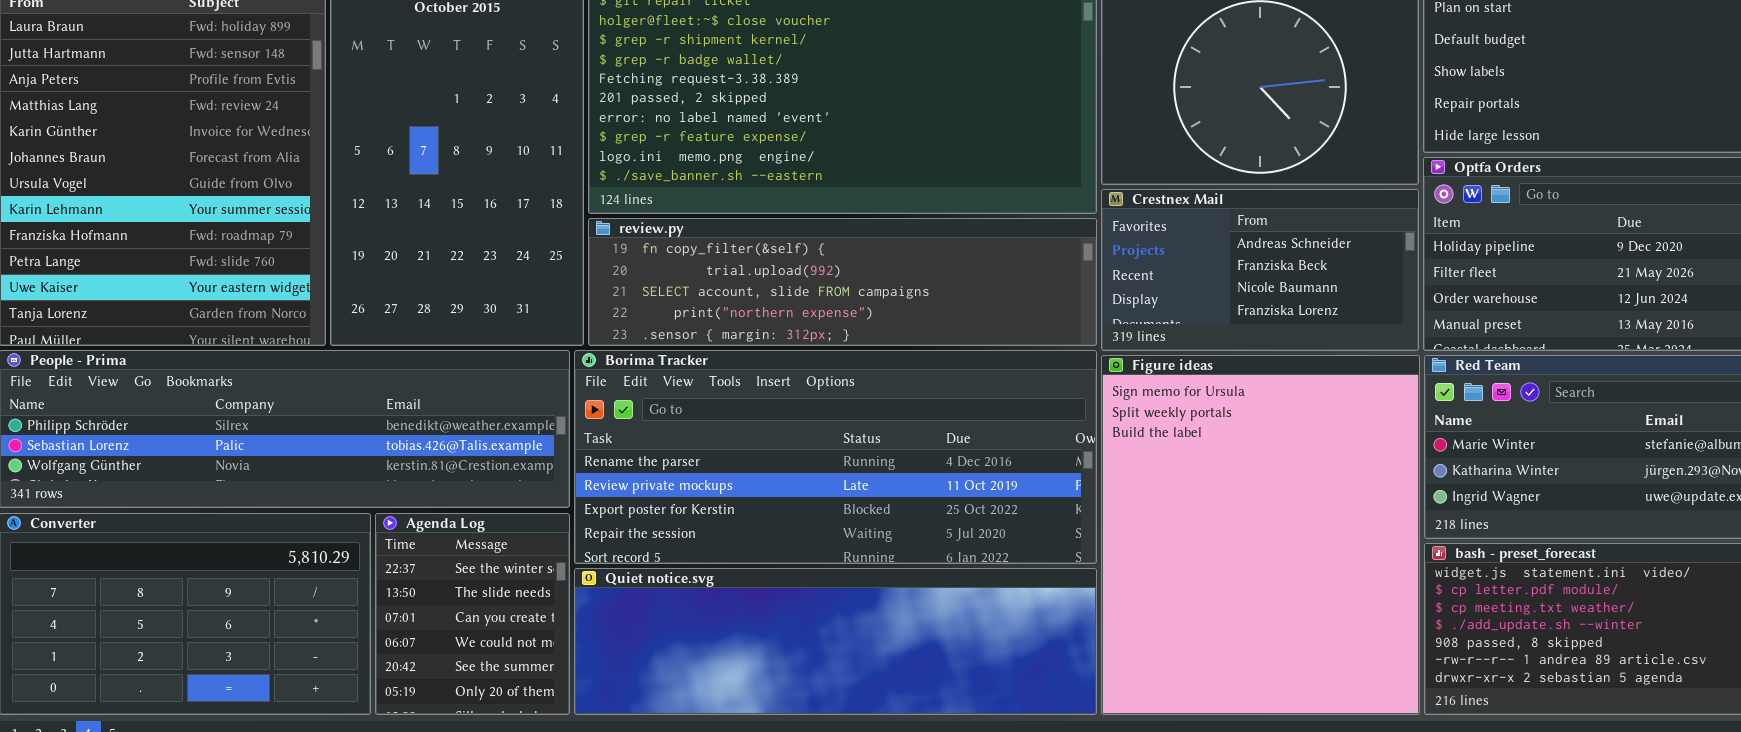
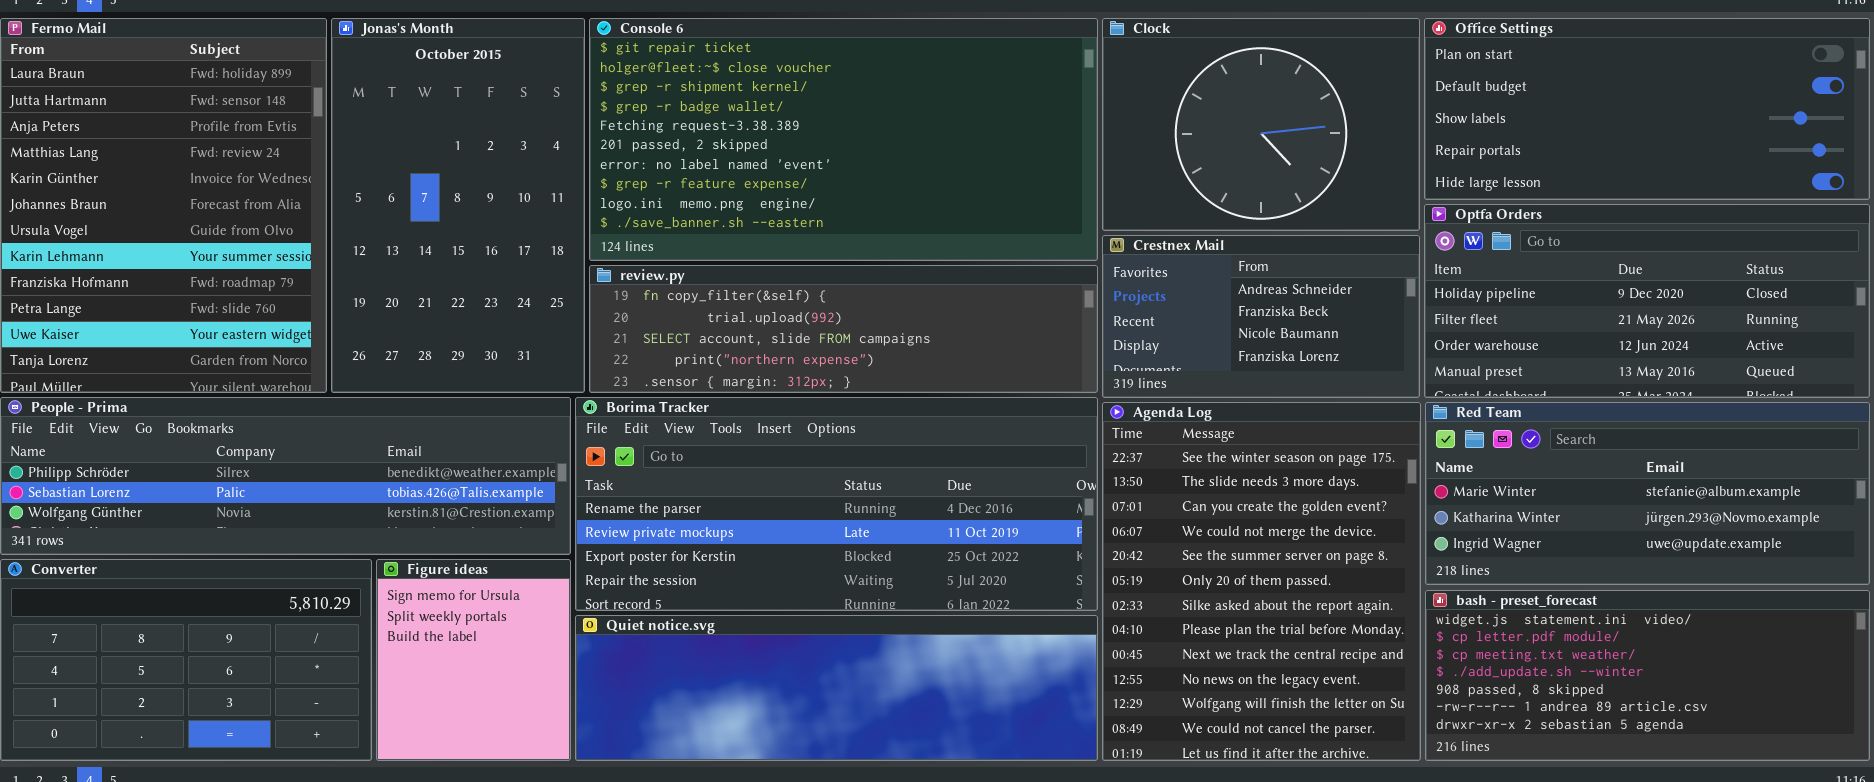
Figure ideas: [1101,355,1420,715] -> [376,559,571,761], moved, resized
Agenda Log: [375,513,570,715] -> [1102,402,1421,761], moved, resized

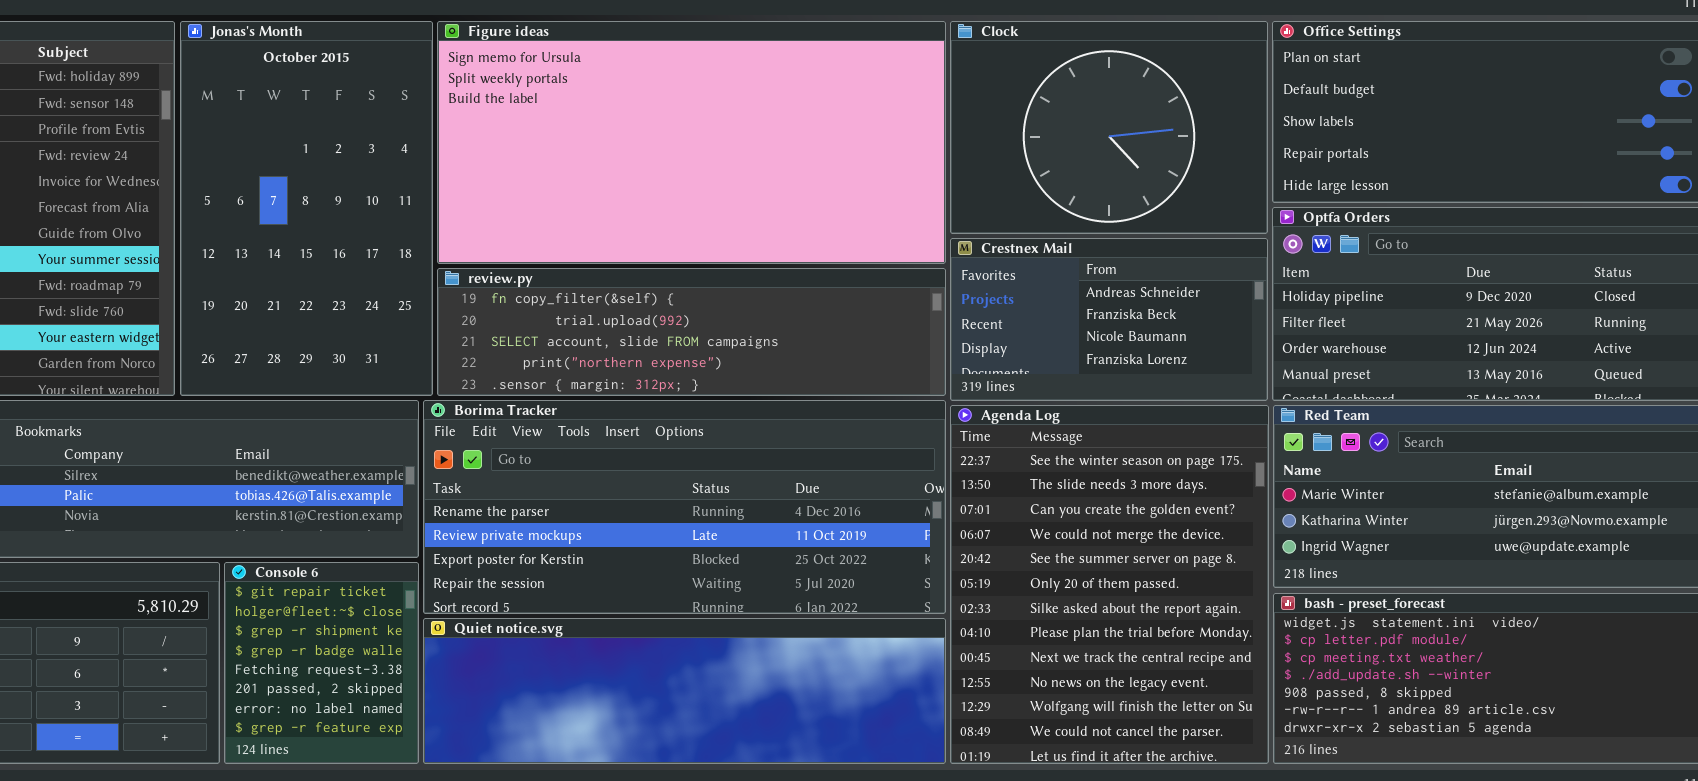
Console 6: [589,18,1098,261] -> [224,562,419,764], moved, resized
Figure ideas: [376,559,571,761] -> [437,21,946,264], moved, resized

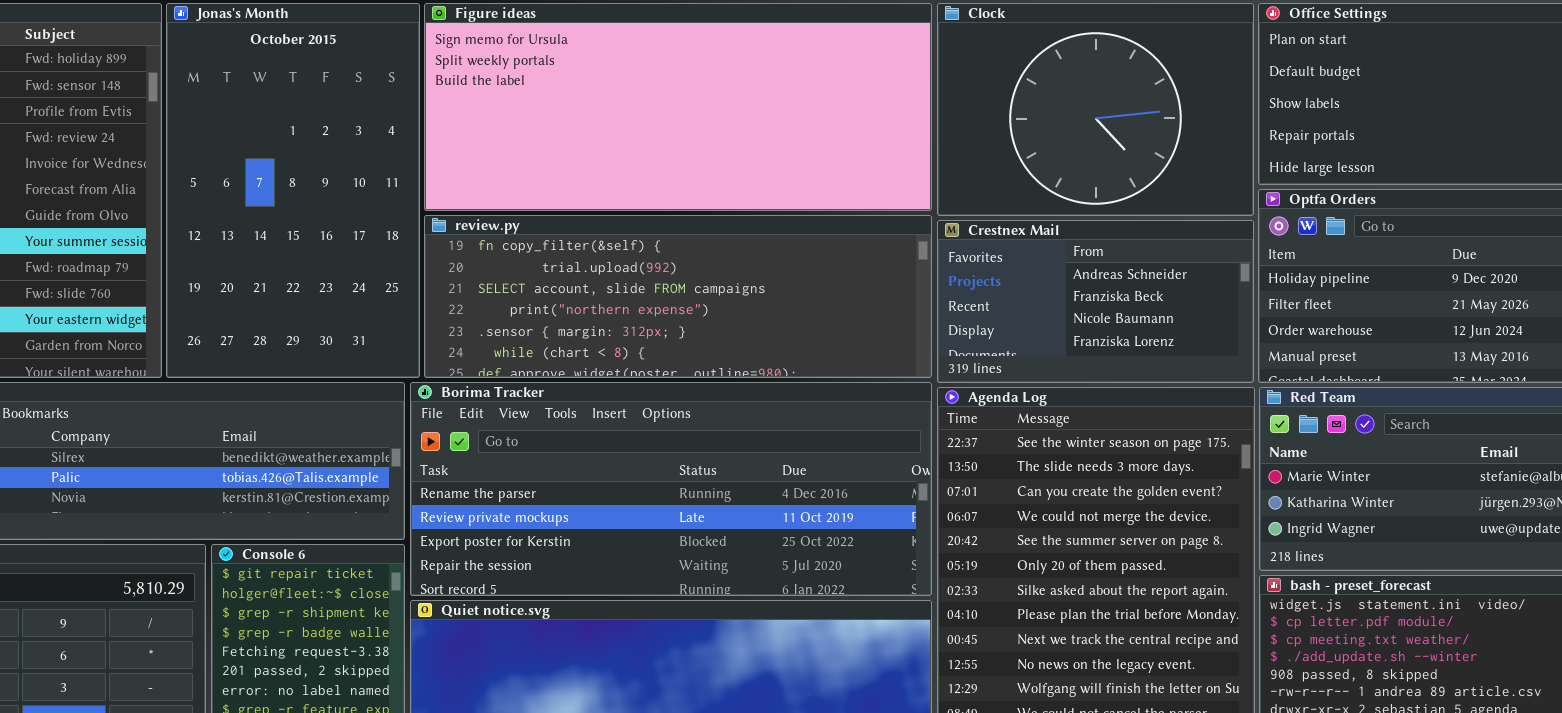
Figure ideas: [437,21,946,264] -> [424,3,932,211], resized
review.py: [437,268,946,396] -> [424,215,932,378], resized

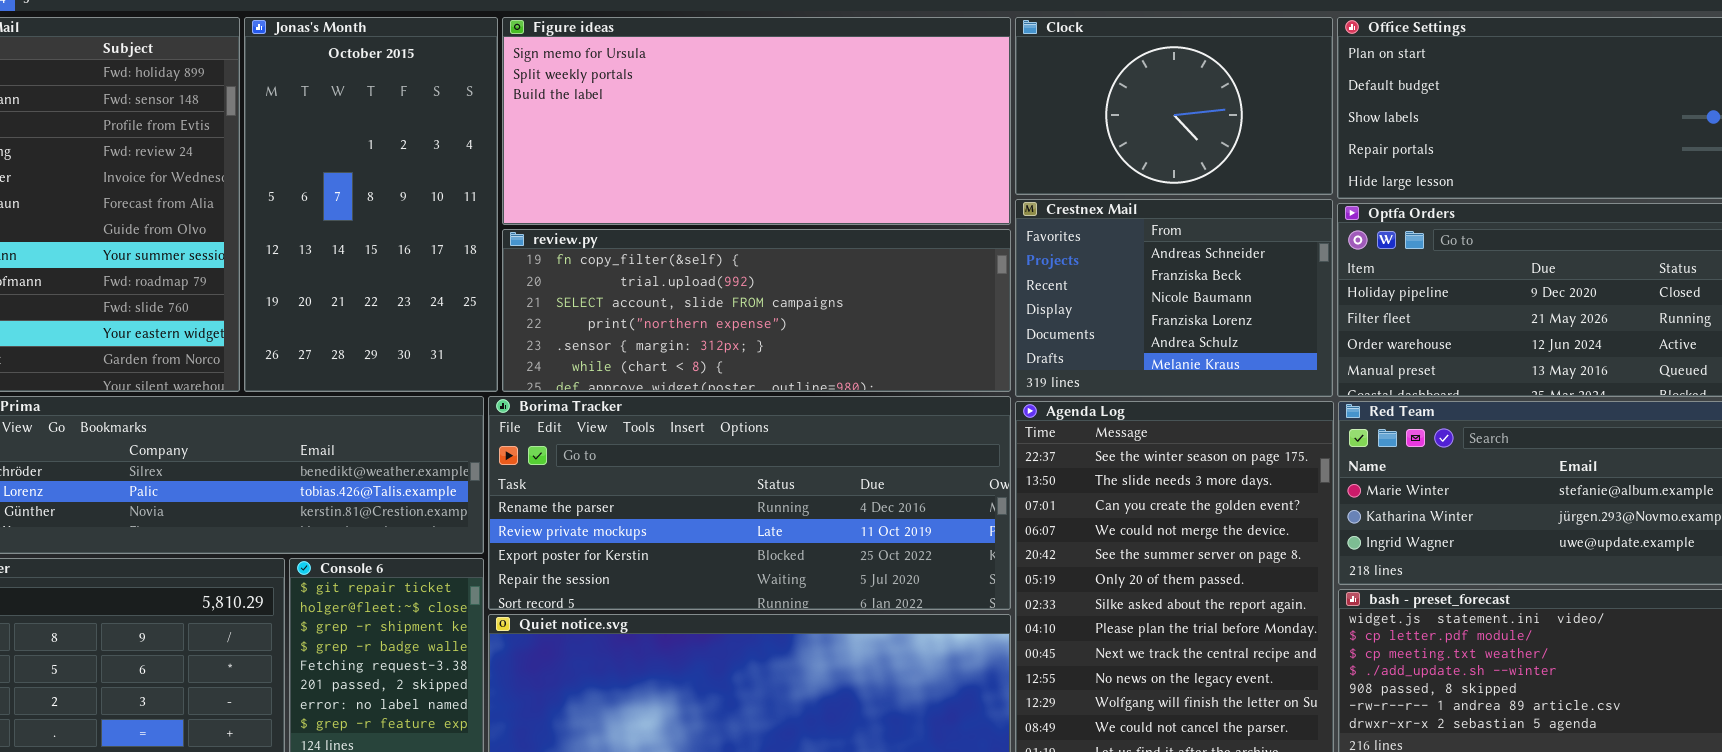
Clock: [937,3,1254,216] -> [1015,17,1333,195], resized
Crestnex Mail: [937,220,1254,383] -> [1015,199,1333,397], resized

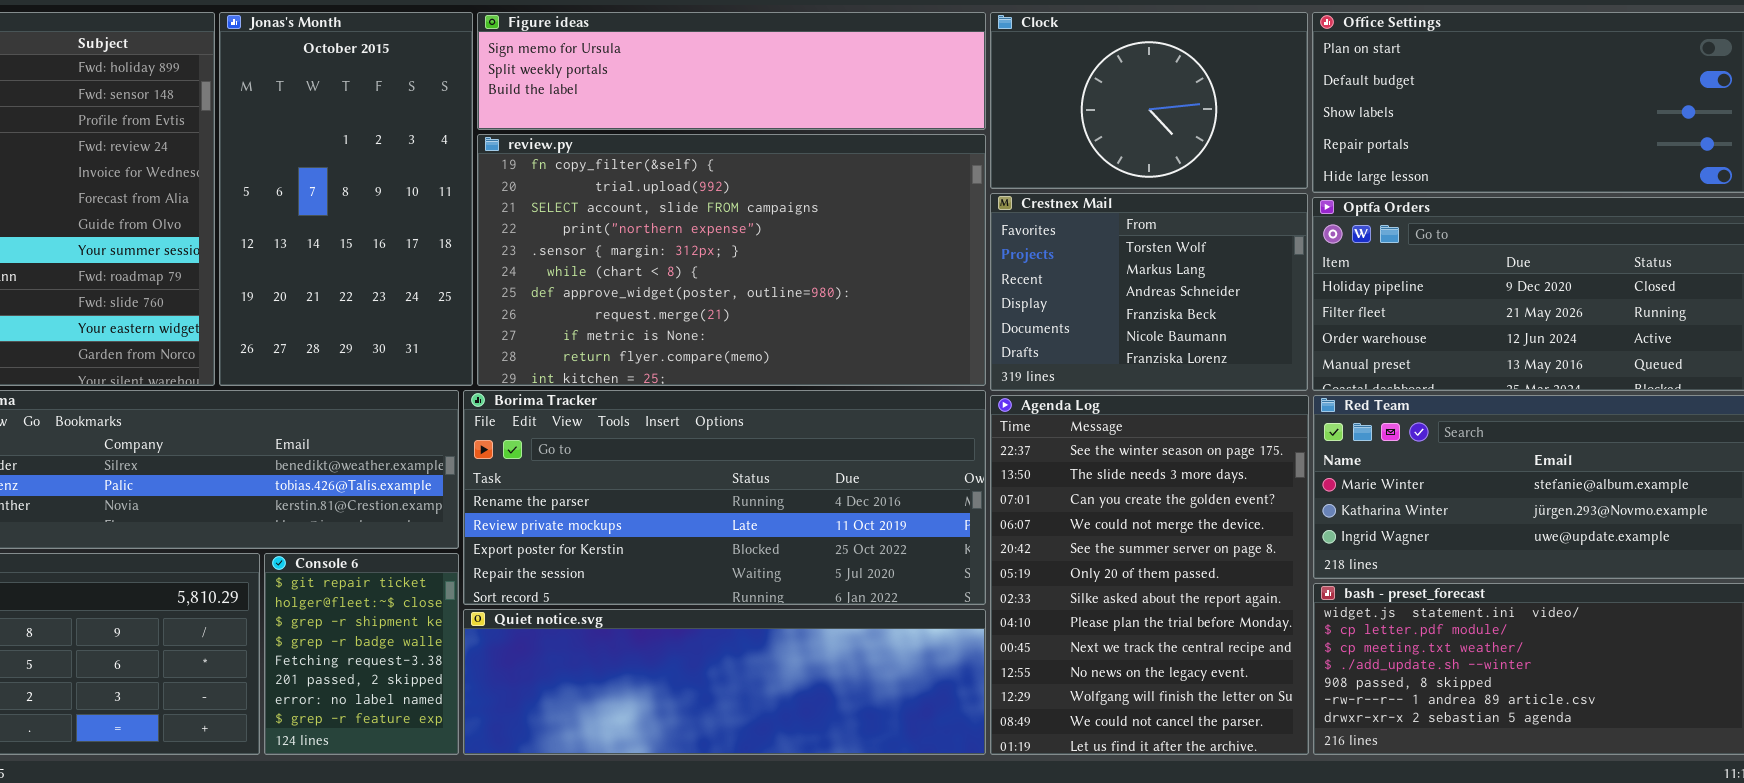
Figure ideas: [502,17,1011,225] -> [477,12,986,130], resized
Crestnex Mail: [1015,199,1333,397] -> [990,193,1308,391], scrolled up 2 rows
review.py: [502,229,1011,392] -> [477,134,986,386], resized

